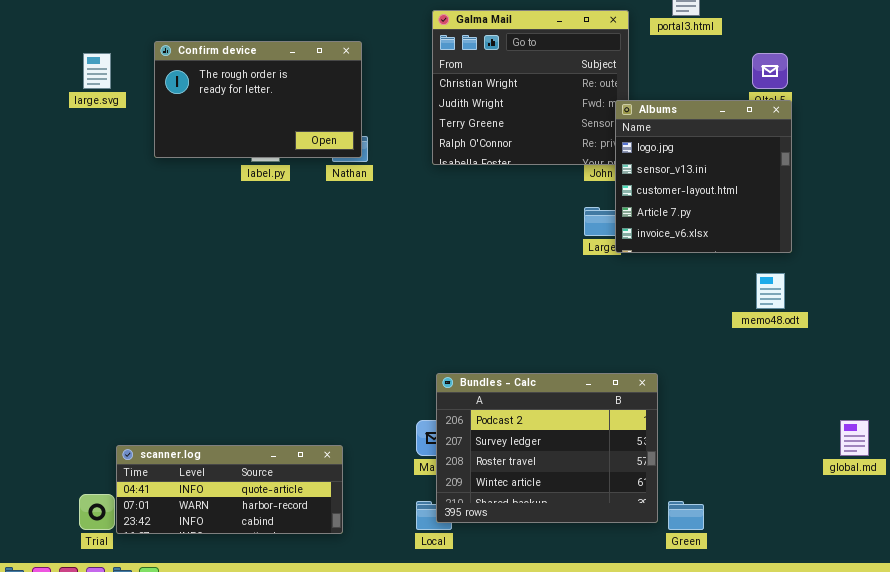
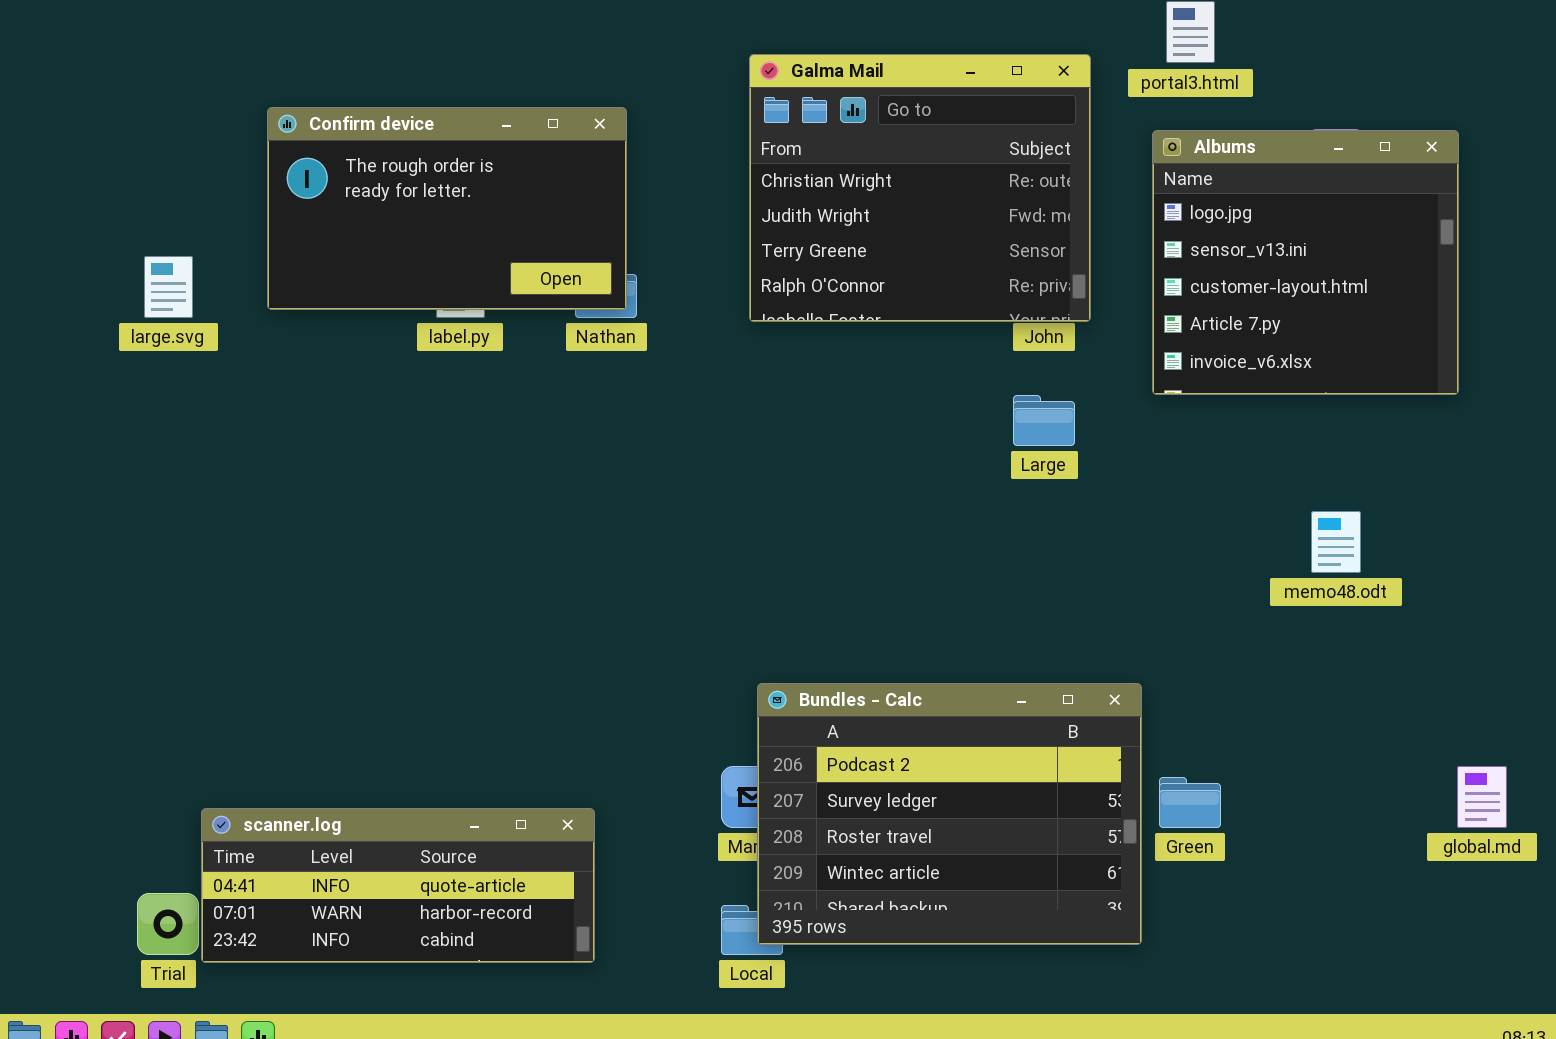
large.svg: [83,53,111,89] -> [144,256,193,318], moved
Albums: [615,100,792,253] -> [1152,130,1459,395], moved
Green: [668,501,704,530] -> [1159,777,1221,828], moved

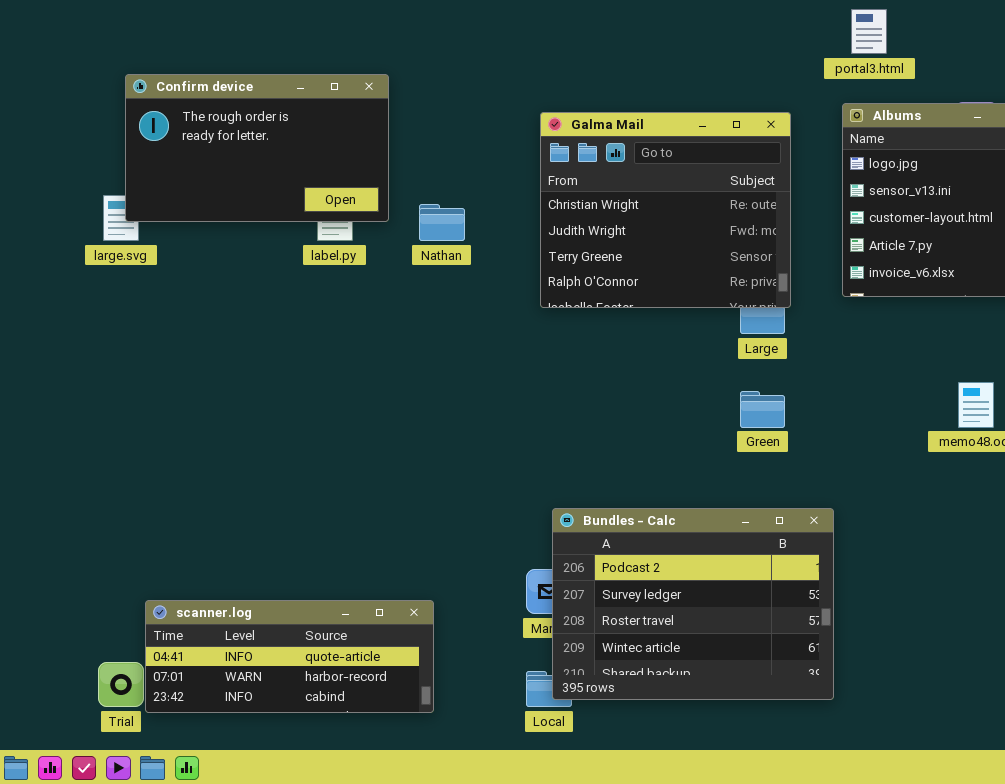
Galma Mail: [749,54,1091,322] -> [540,112,791,308], moved
Confirm device: [267,107,627,310] -> [125,74,389,222], moved
Green: [1159,777,1221,828] -> [740,391,785,428], moved

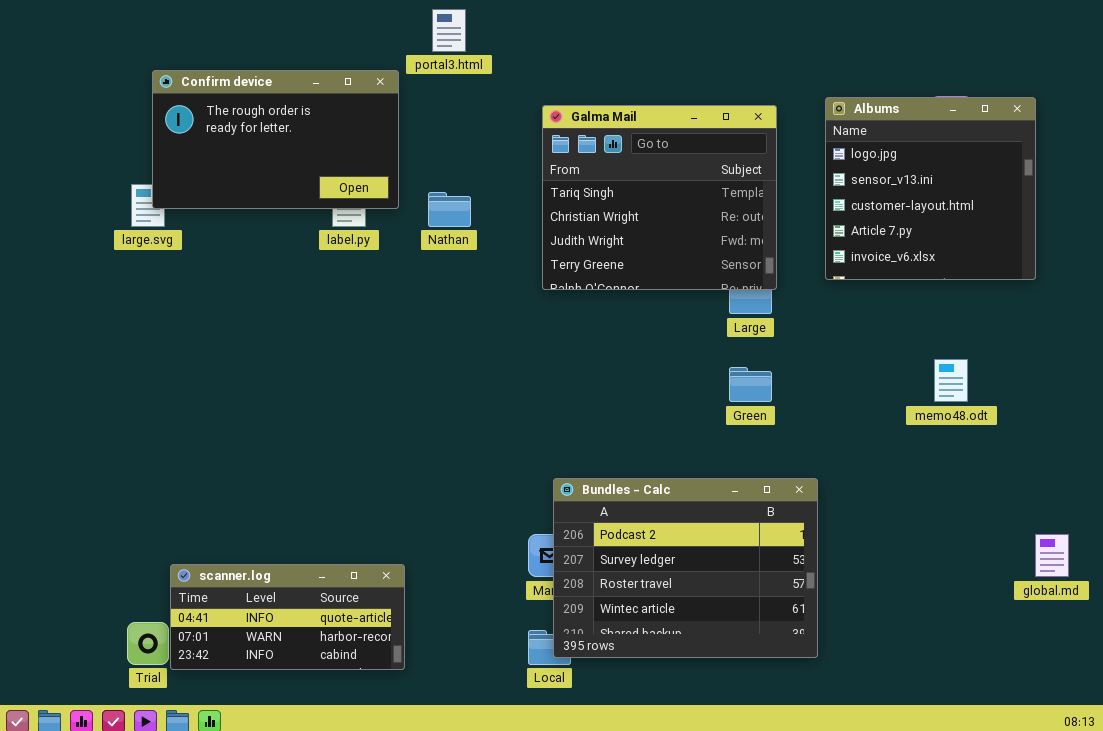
portal3.html: [851,9,887,54] -> [432,9,466,52], moved
Galma Mail: [540,112,791,308] -> [542,105,777,290], scrolled up 1 row
scanner.log: [145,600,434,713] -> [170,564,405,670], resized

